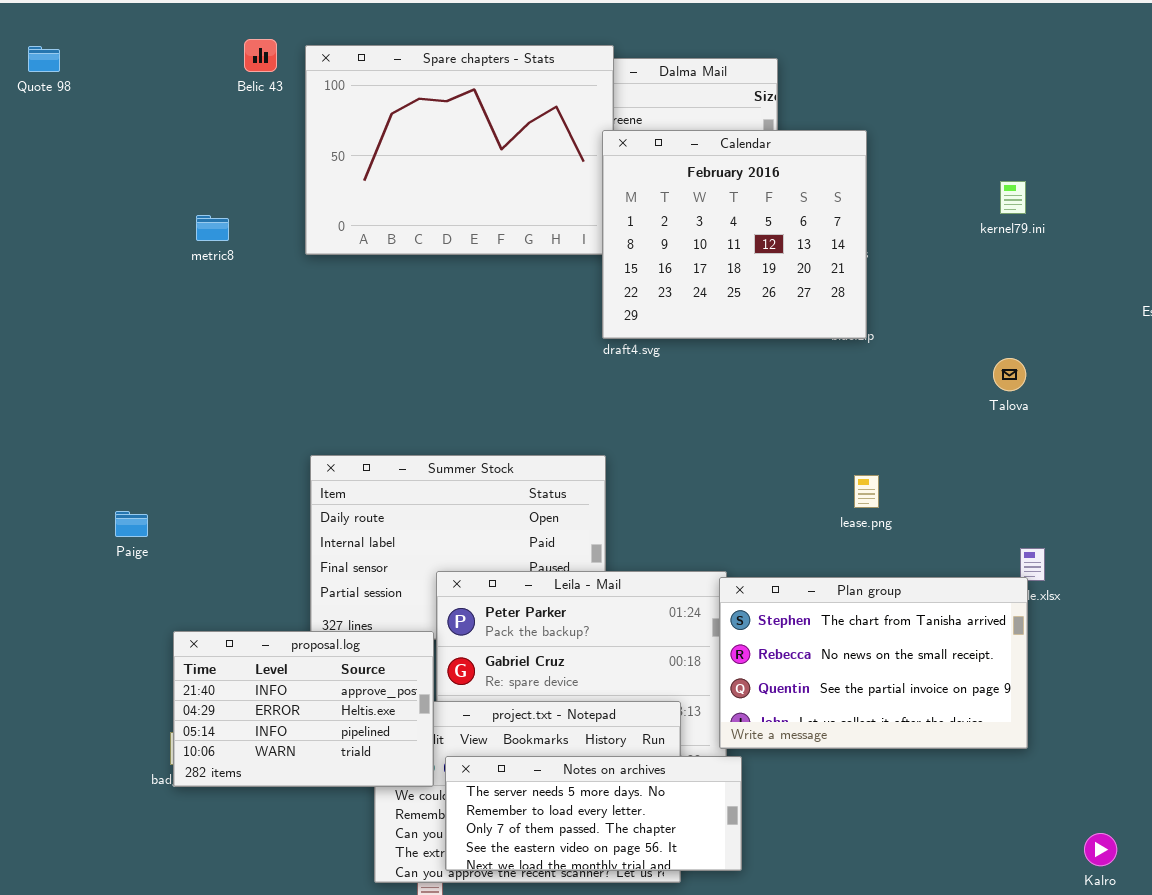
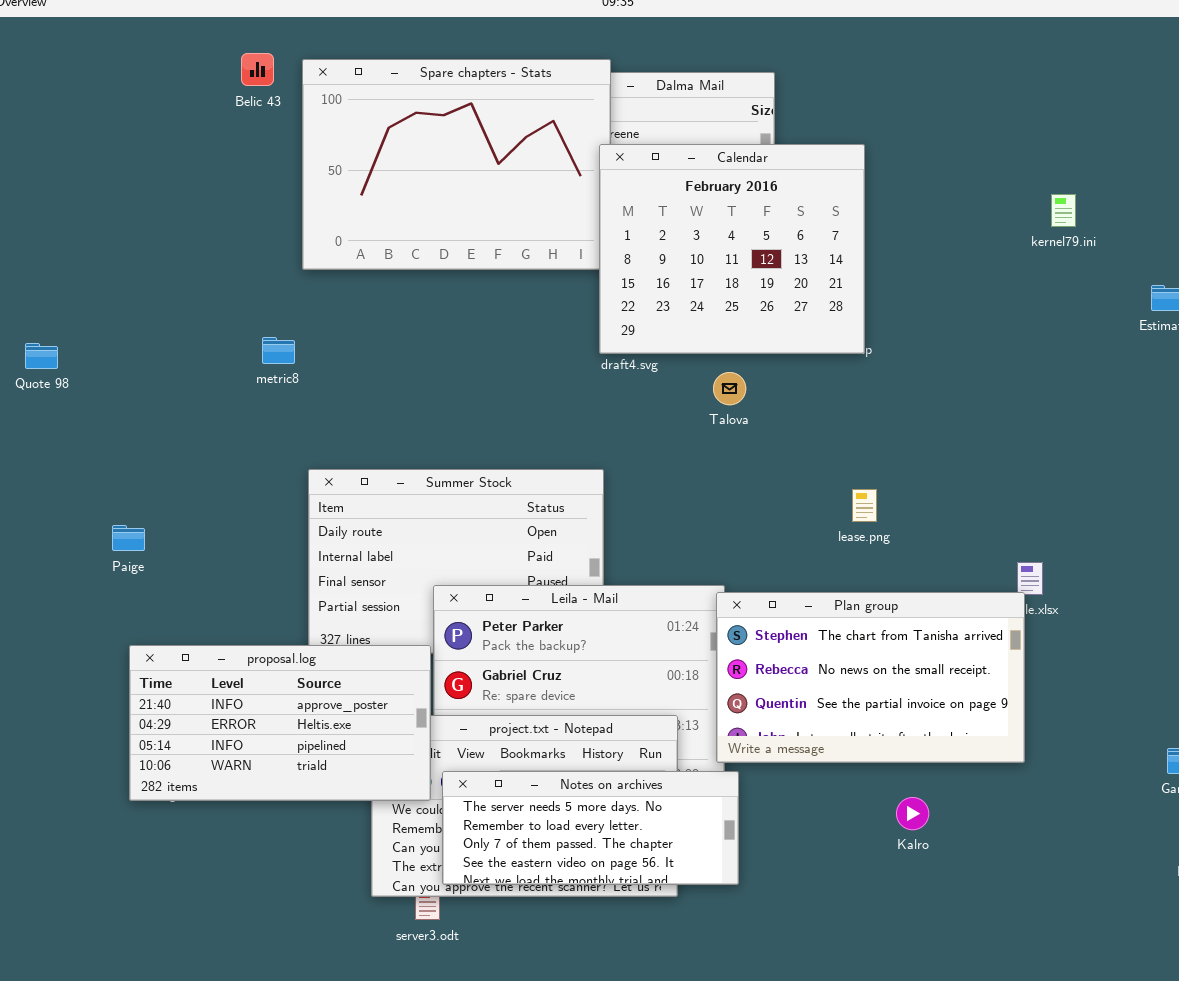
Quote 98: [28,46,60,72] -> [25,343,58,369], moved
kernel79.ini: [1000,181,1026,214] -> [1051,194,1076,227], moved
metric8: [196,215,229,241] -> [262,337,295,364], moved
Talova: [993,358,1026,391] -> [713,372,746,405], moved
proposal.log: [173,631,434,787] -> [129,645,431,801], resized
Kalro: [1084,833,1117,866] -> [896,797,929,830], moved

